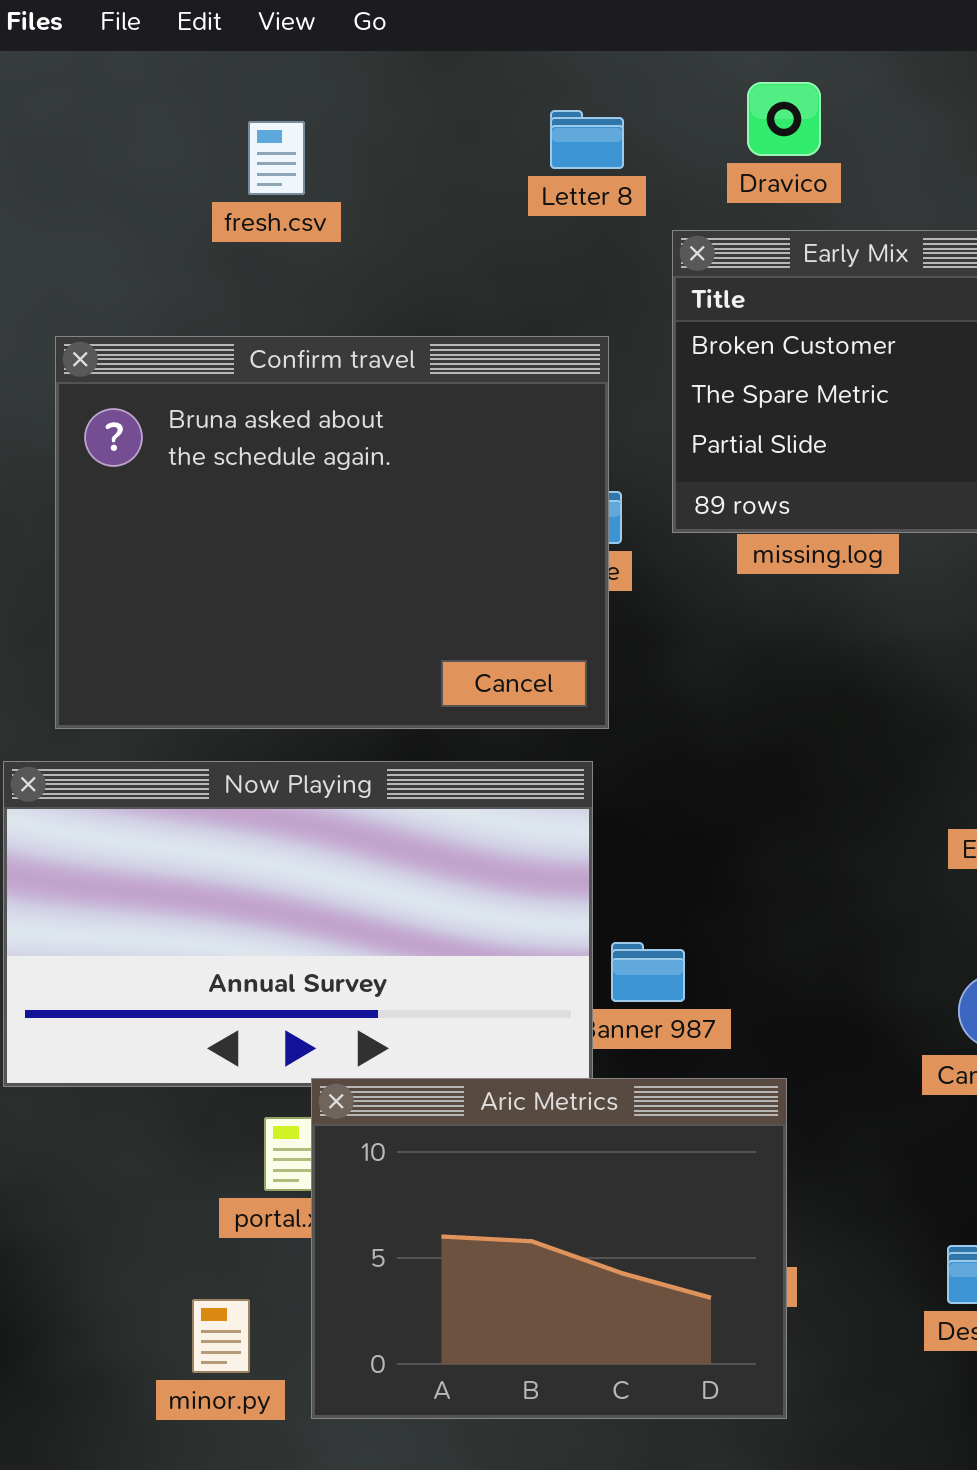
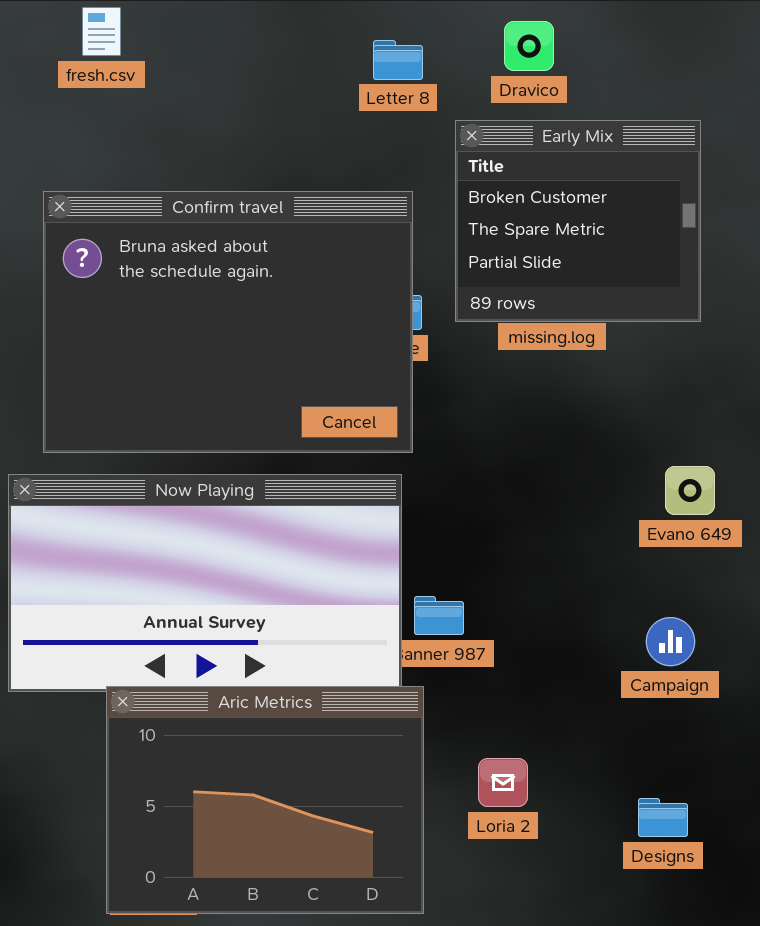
fresh.csv: [248,121,305,195] -> [82,7,121,56], moved
Aric Metrics: [311,1078,787,1419] -> [106,686,424,914], moved

